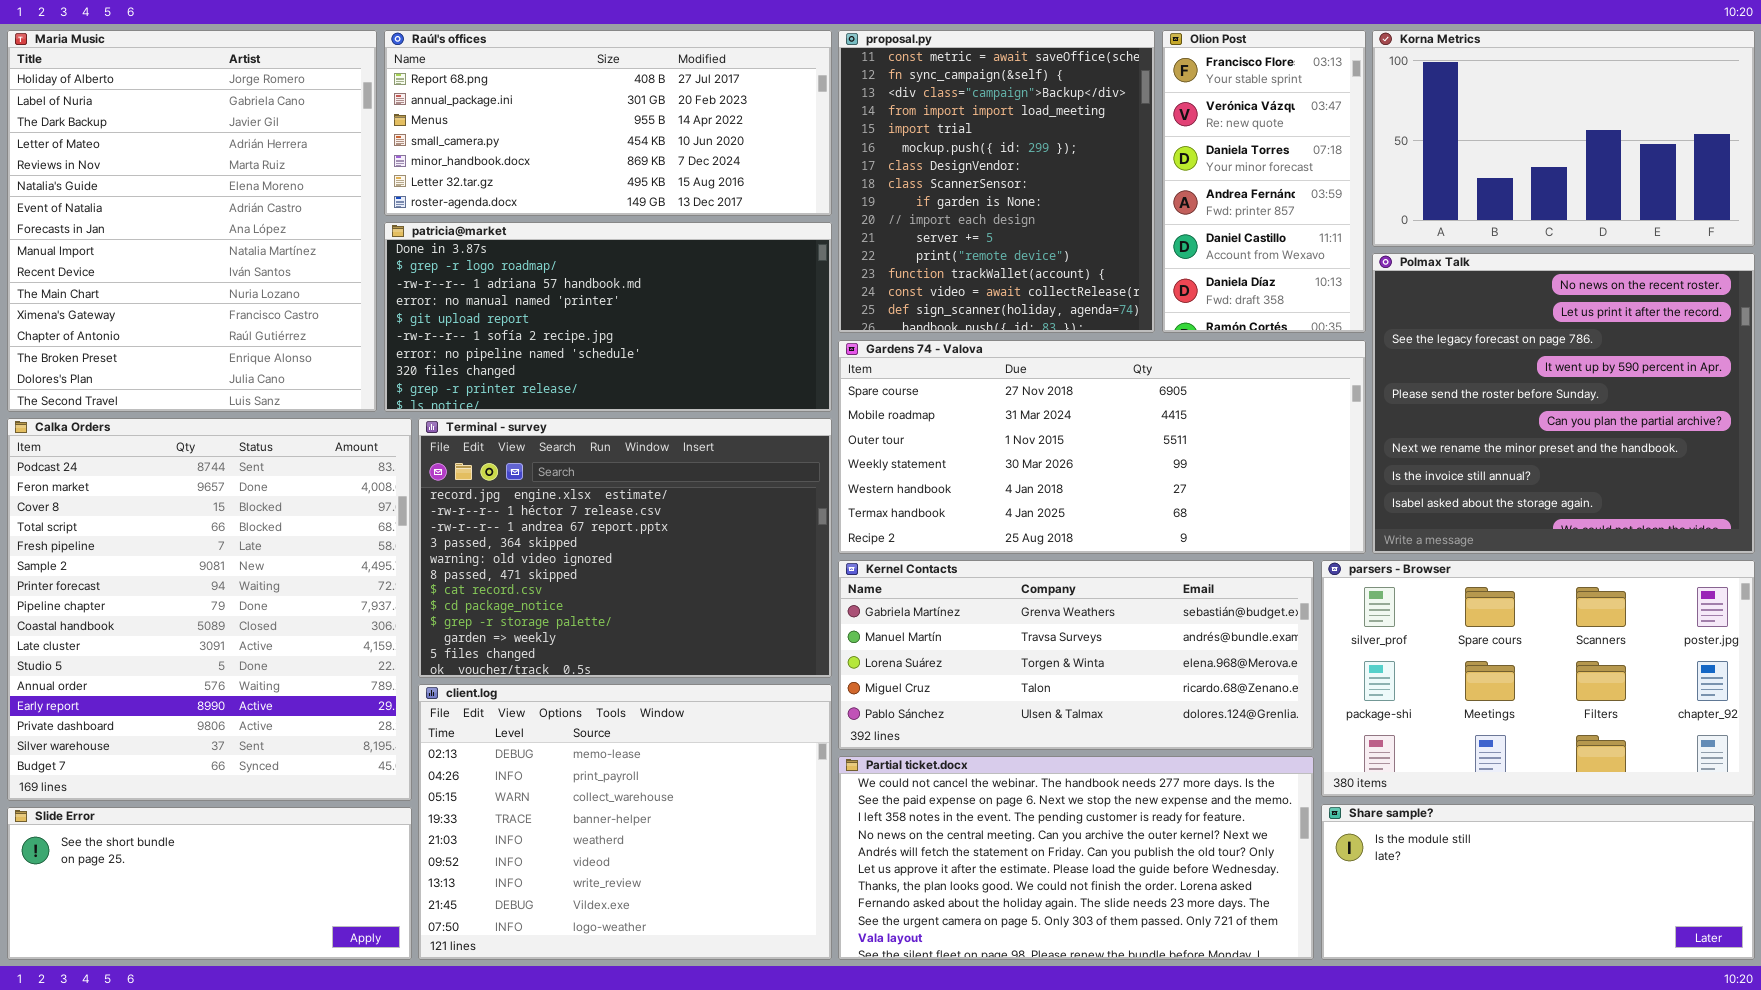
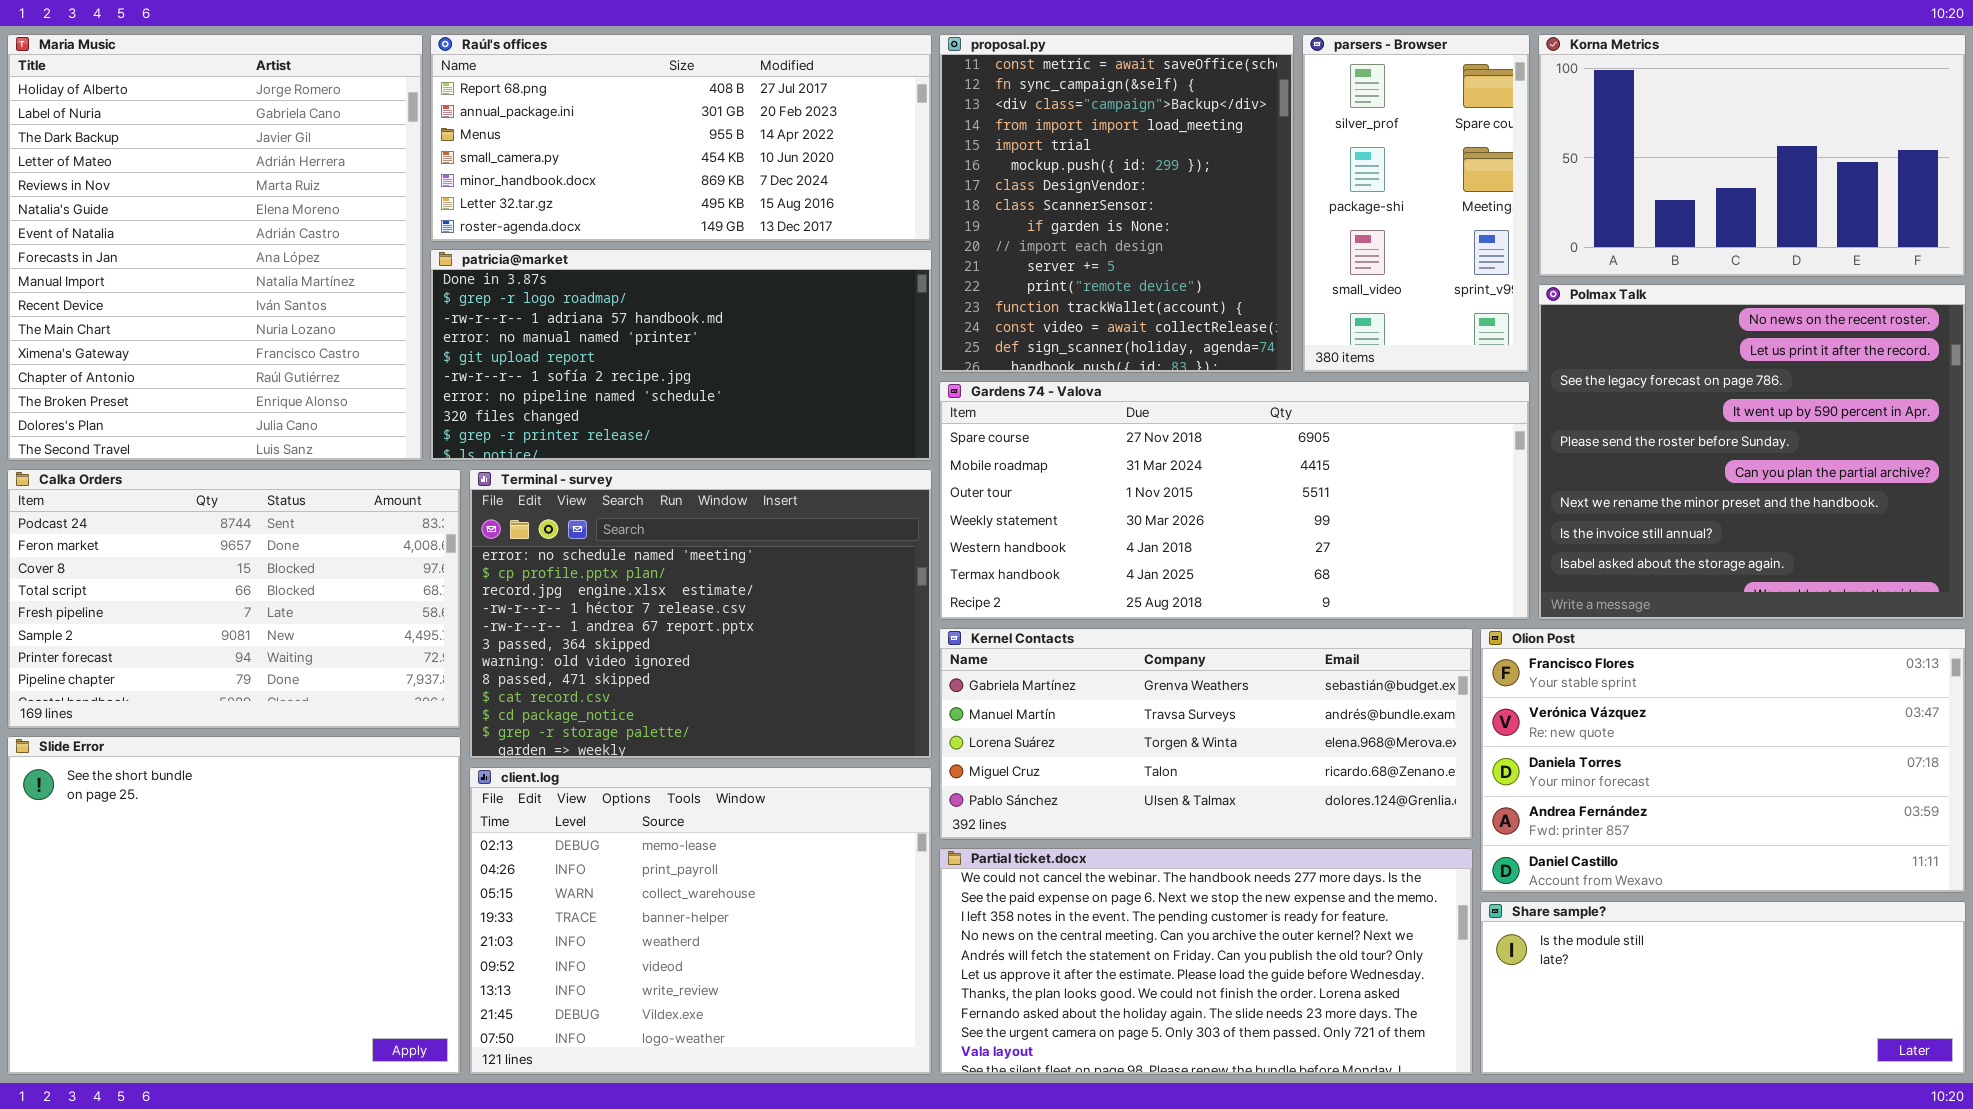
Olion Post: [1162,30,1366,333] -> [1480,628,1966,893], moved, resized
Calka Orders: [7,418,412,801] -> [7,469,461,729], resized
Terminal - survey: [418,418,832,678] -> [469,469,932,759], scrolled up 2 rows
parsers - Browser: [1321,560,1755,797] -> [1302,34,1530,373], moved, resized
Slide Error: [7,807,412,960] -> [7,736,461,1075], resized

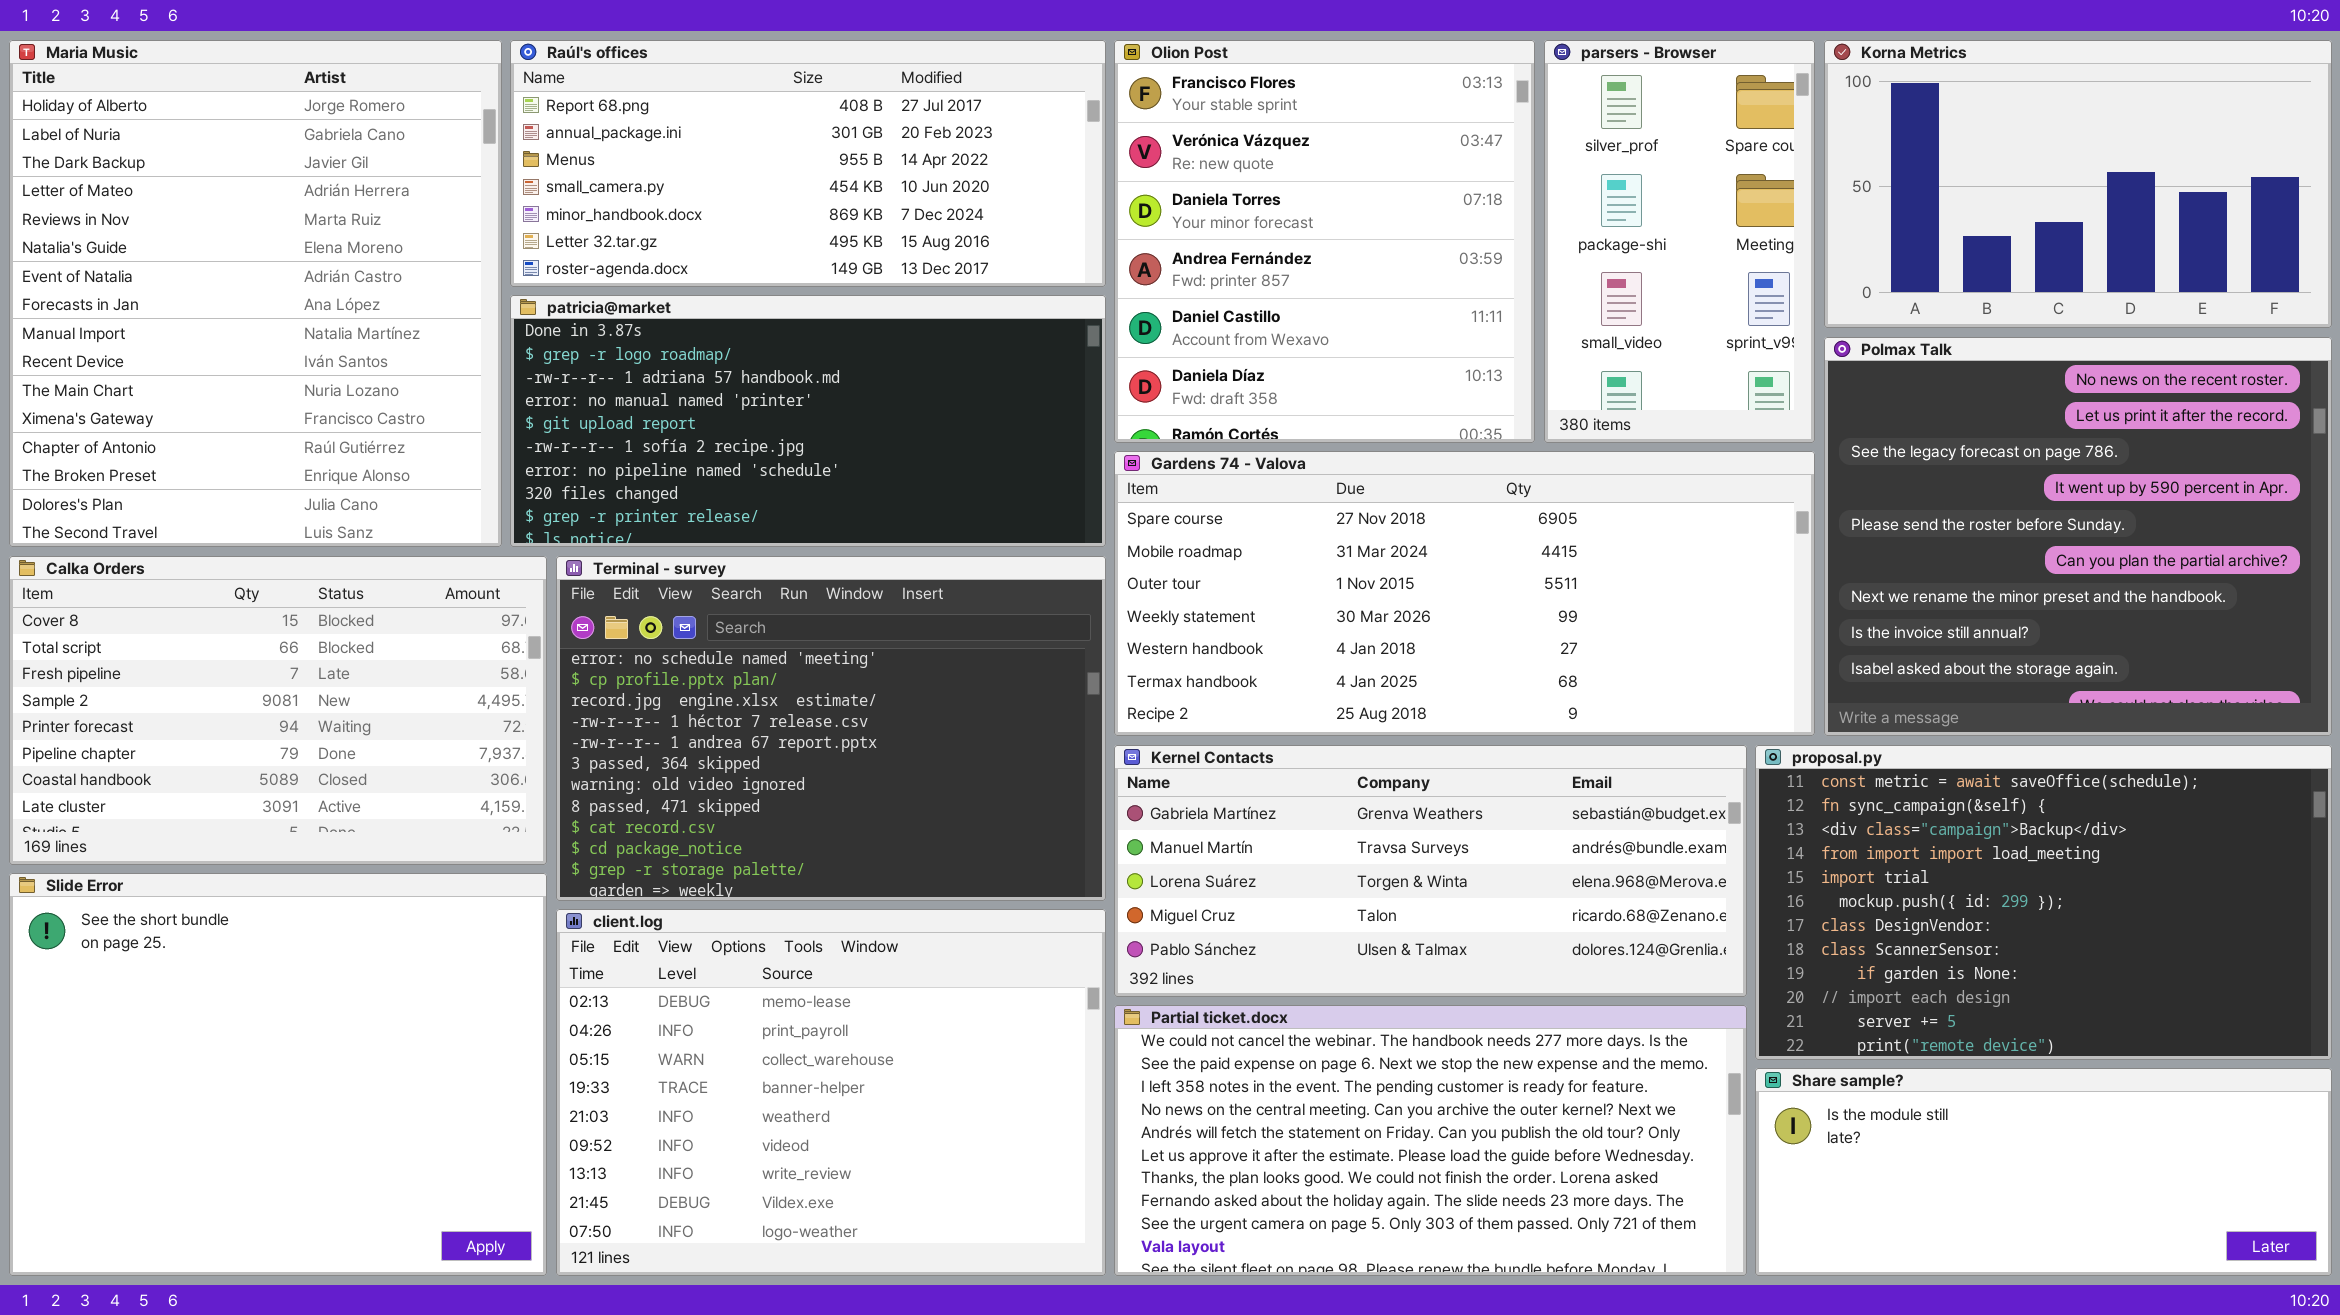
proposal.py: [939,34,1294,373] -> [1755,745,2332,1060], moved, resized
Calka Orders: [7,469,461,729] -> [9,556,547,865], scrolled down 2 rows
Olion Post: [1480,628,1966,893] -> [1114,40,1535,443], moved, resized

